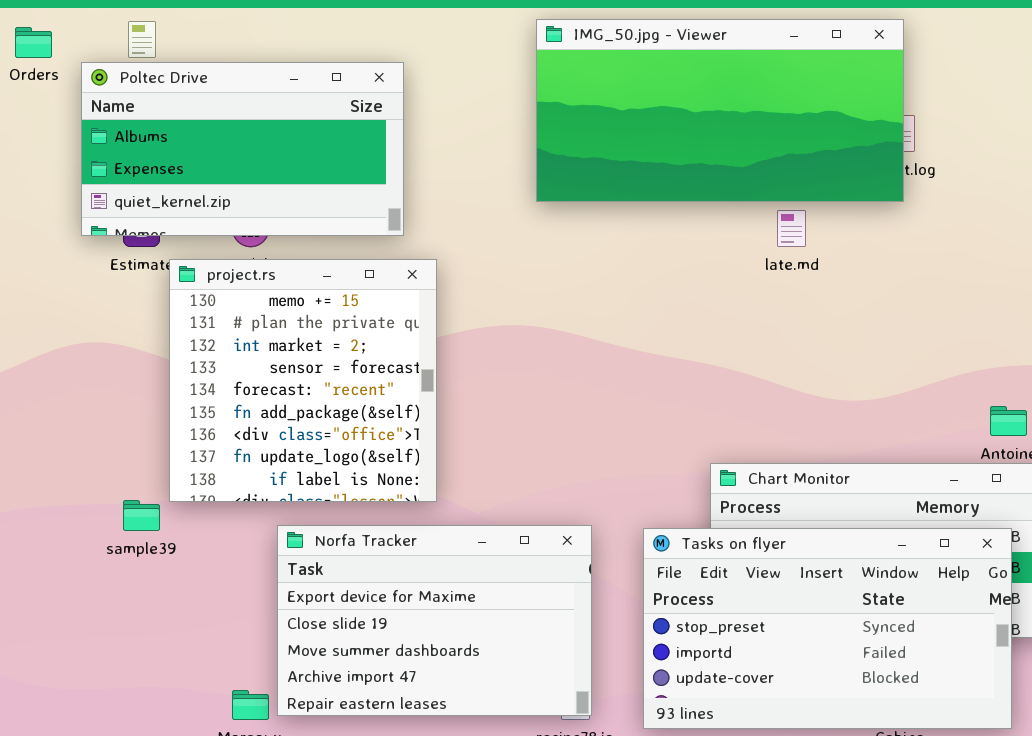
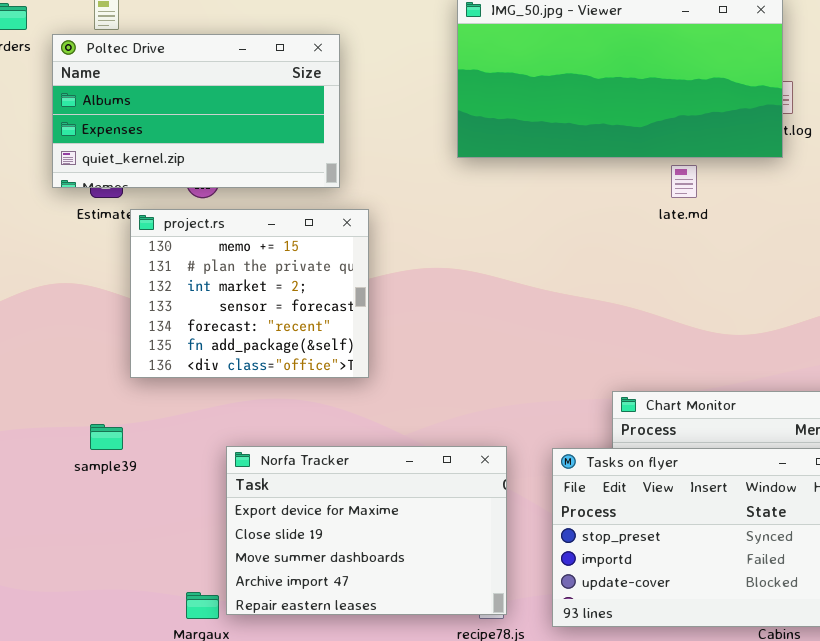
project.rs: [169,259,437,502] -> [130,209,369,378], resized

